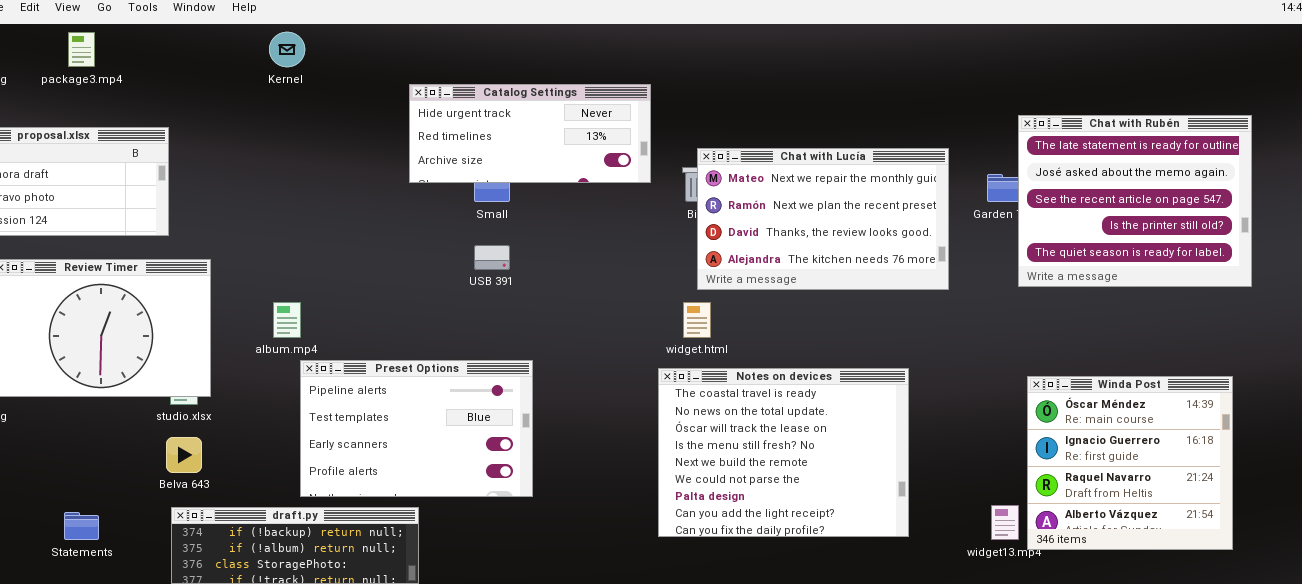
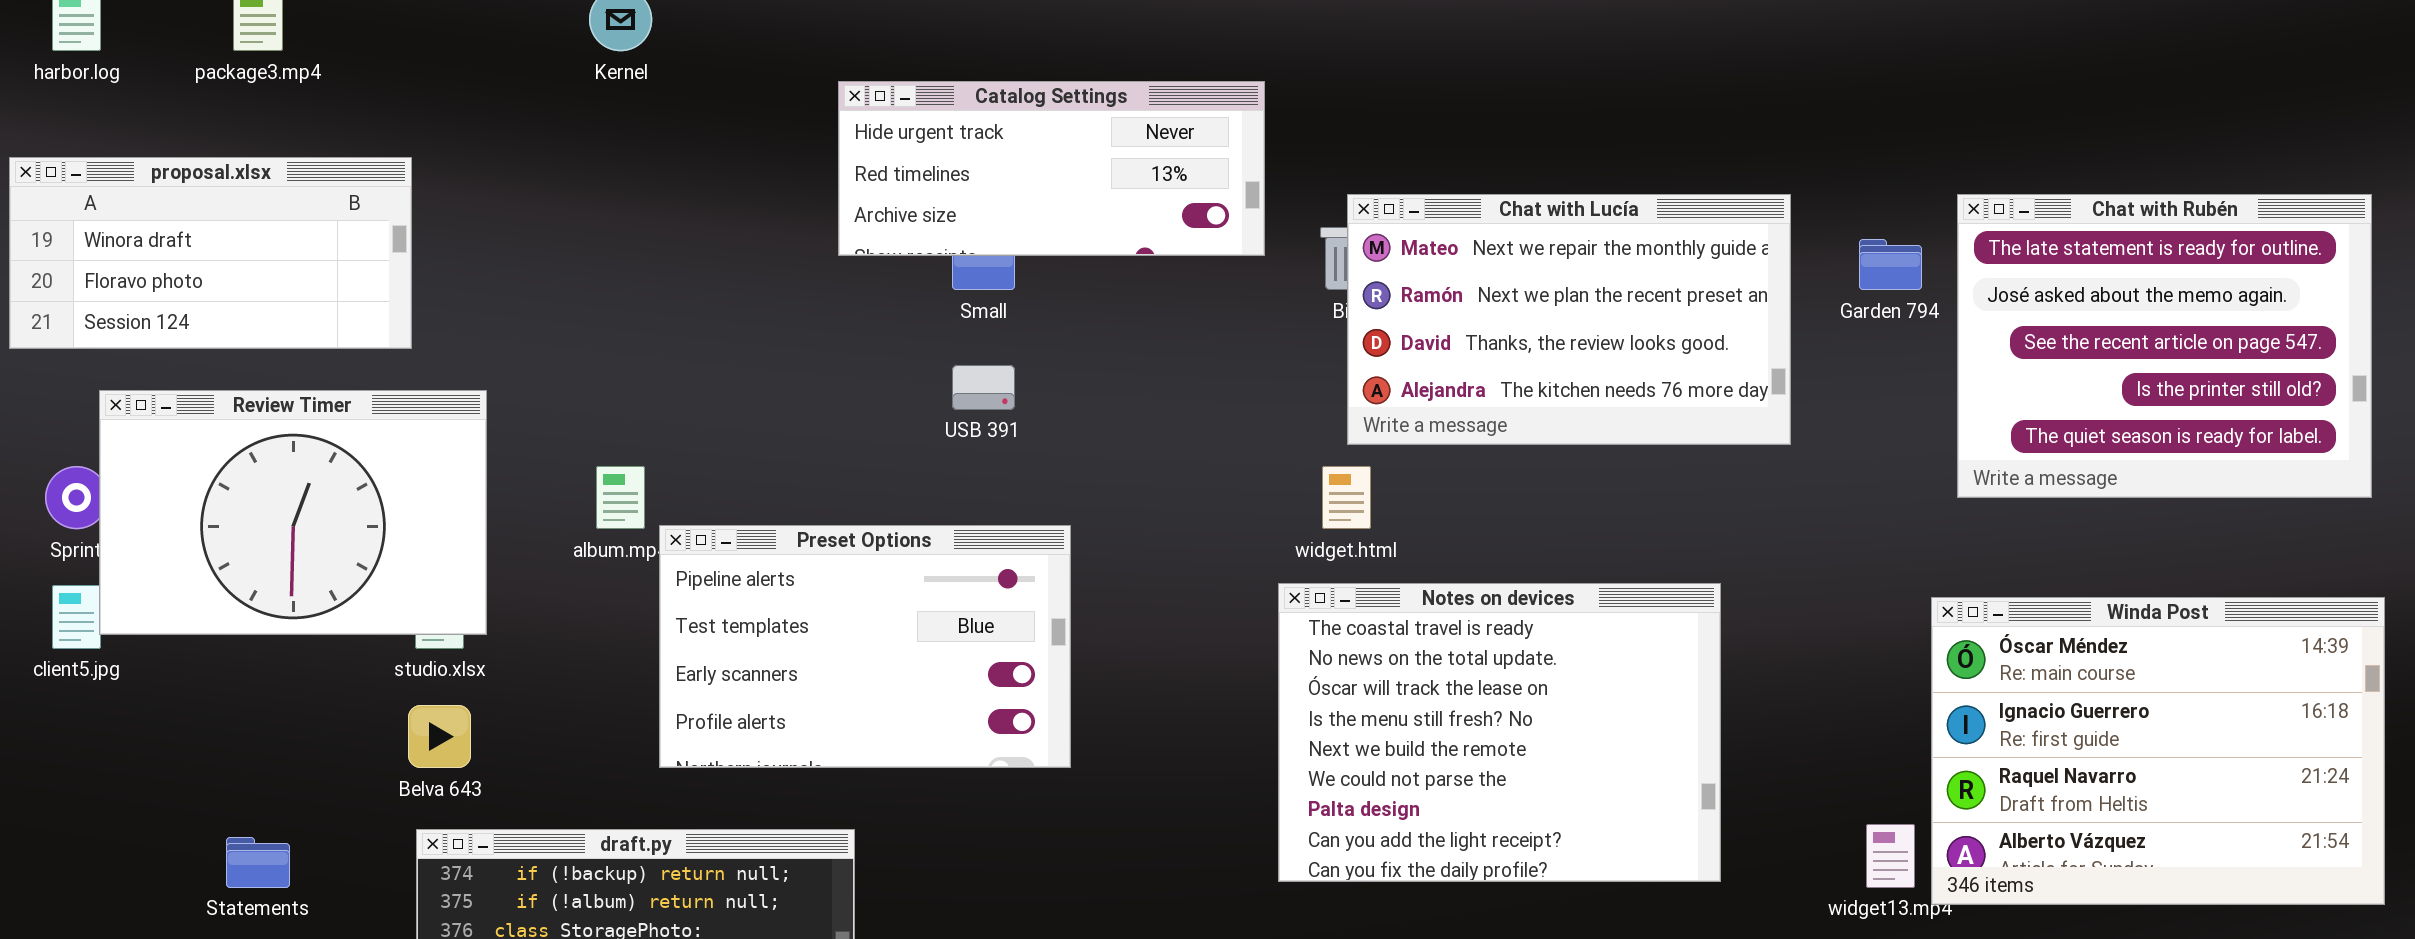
Chat with Rubén: [1018,115,1252,287] -> [1957,194,2372,498], moved
Preset Options: [300,360,533,497] -> [659,525,1071,768], moved
Winda Post: [1027,376,1233,550] -> [1931,597,2385,905], resized

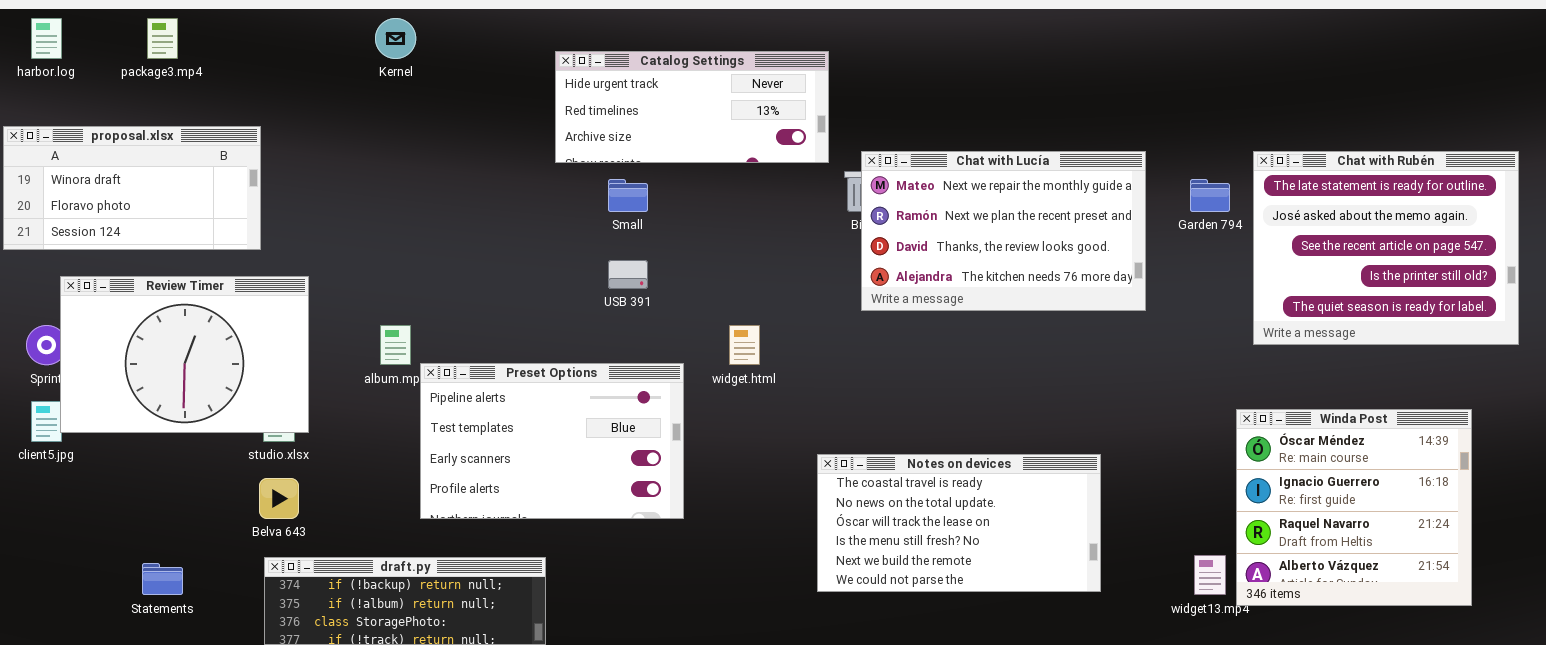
Catalog Settings: [838,81,1265,256] -> [555,51,829,163], moved
widget.html: [1322,466,1371,529] -> [729,325,760,365], moved
Notes on devices: [1278,583,1721,882] -> [817,454,1101,592], resized
Winda Post: [1931,597,2385,905] -> [1236,409,1472,606], resized

